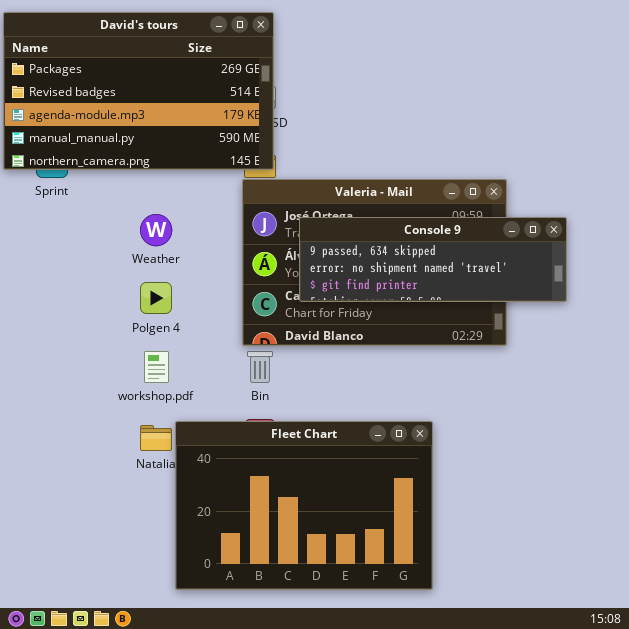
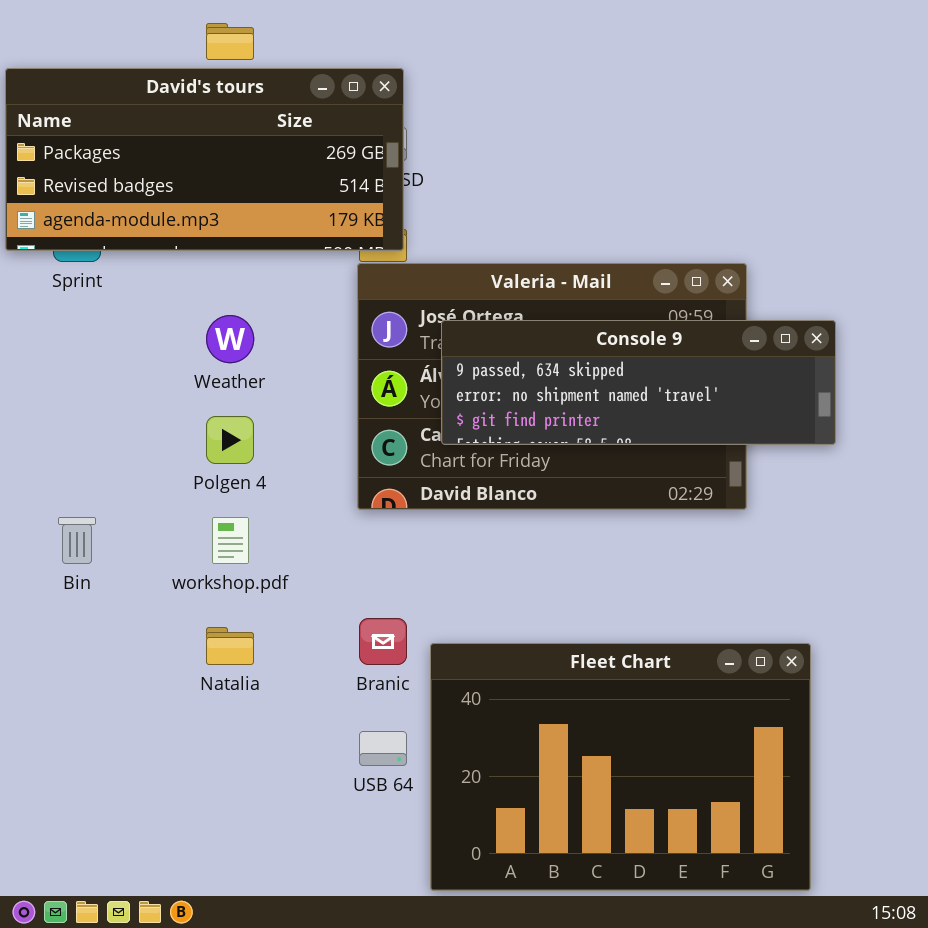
David's tours: [3,12,274,170] -> [5,68,404,251], resized
Bin: [247,351,273,383] -> [58,517,96,564], moved
Fleet Chart: [175,421,433,590] -> [430,643,811,891], moved

